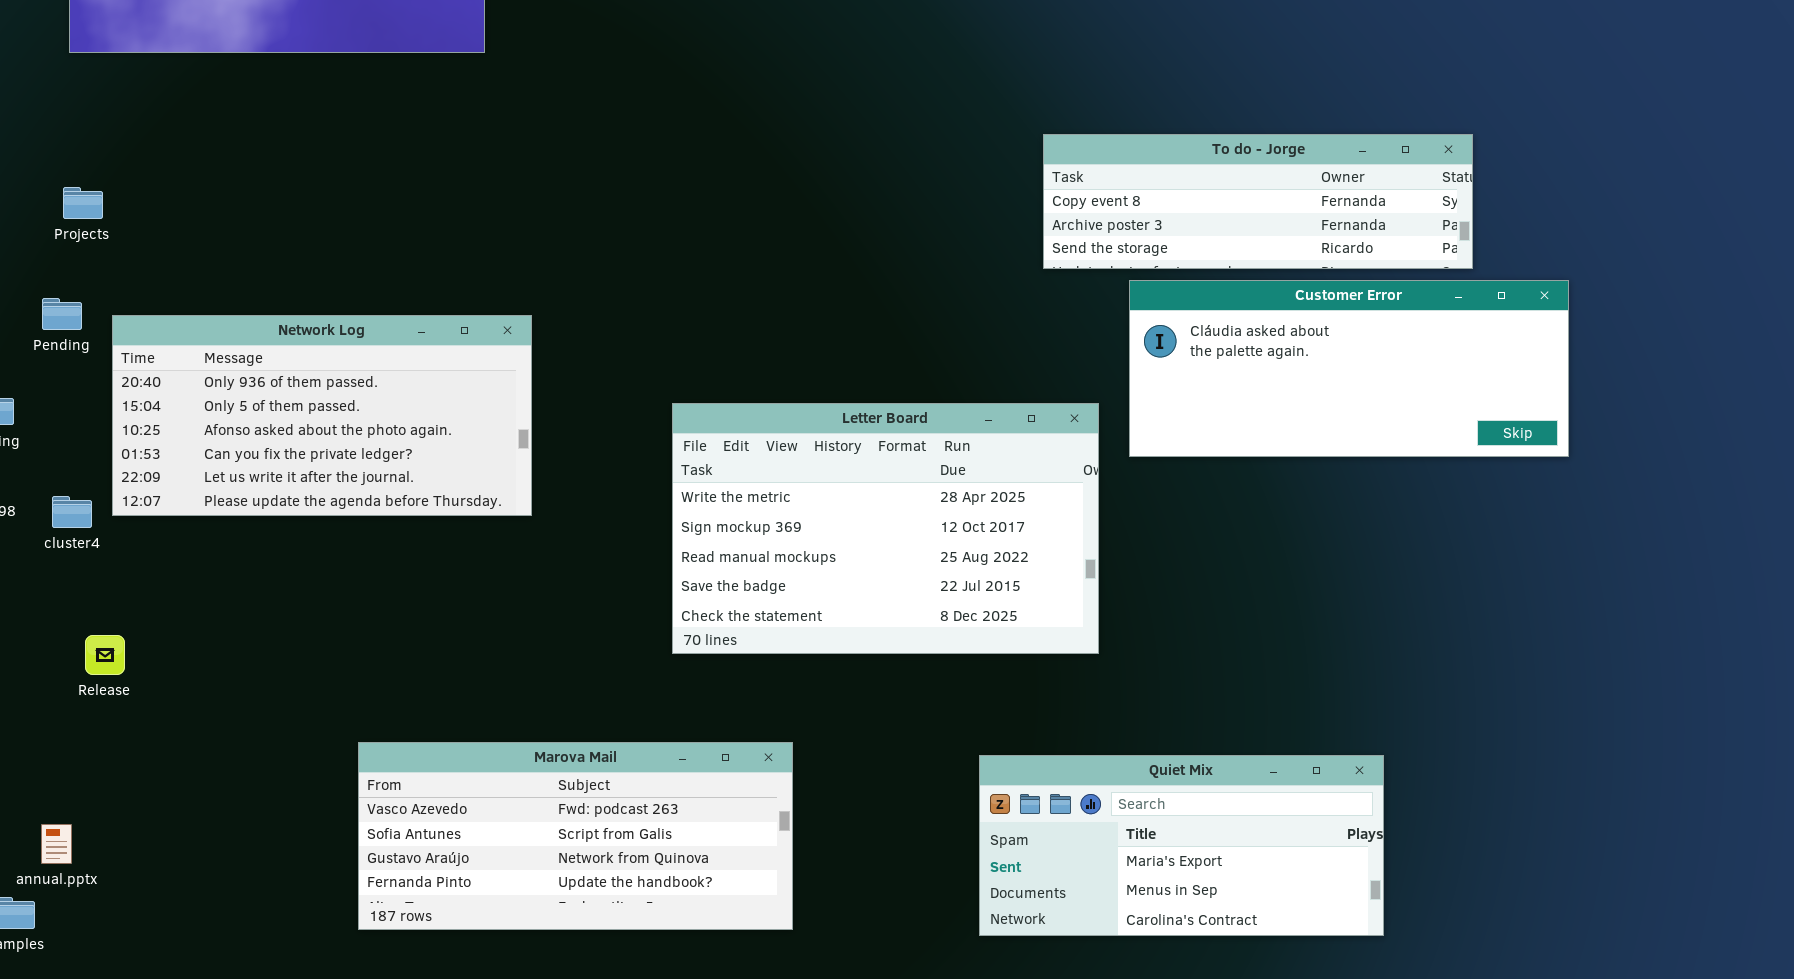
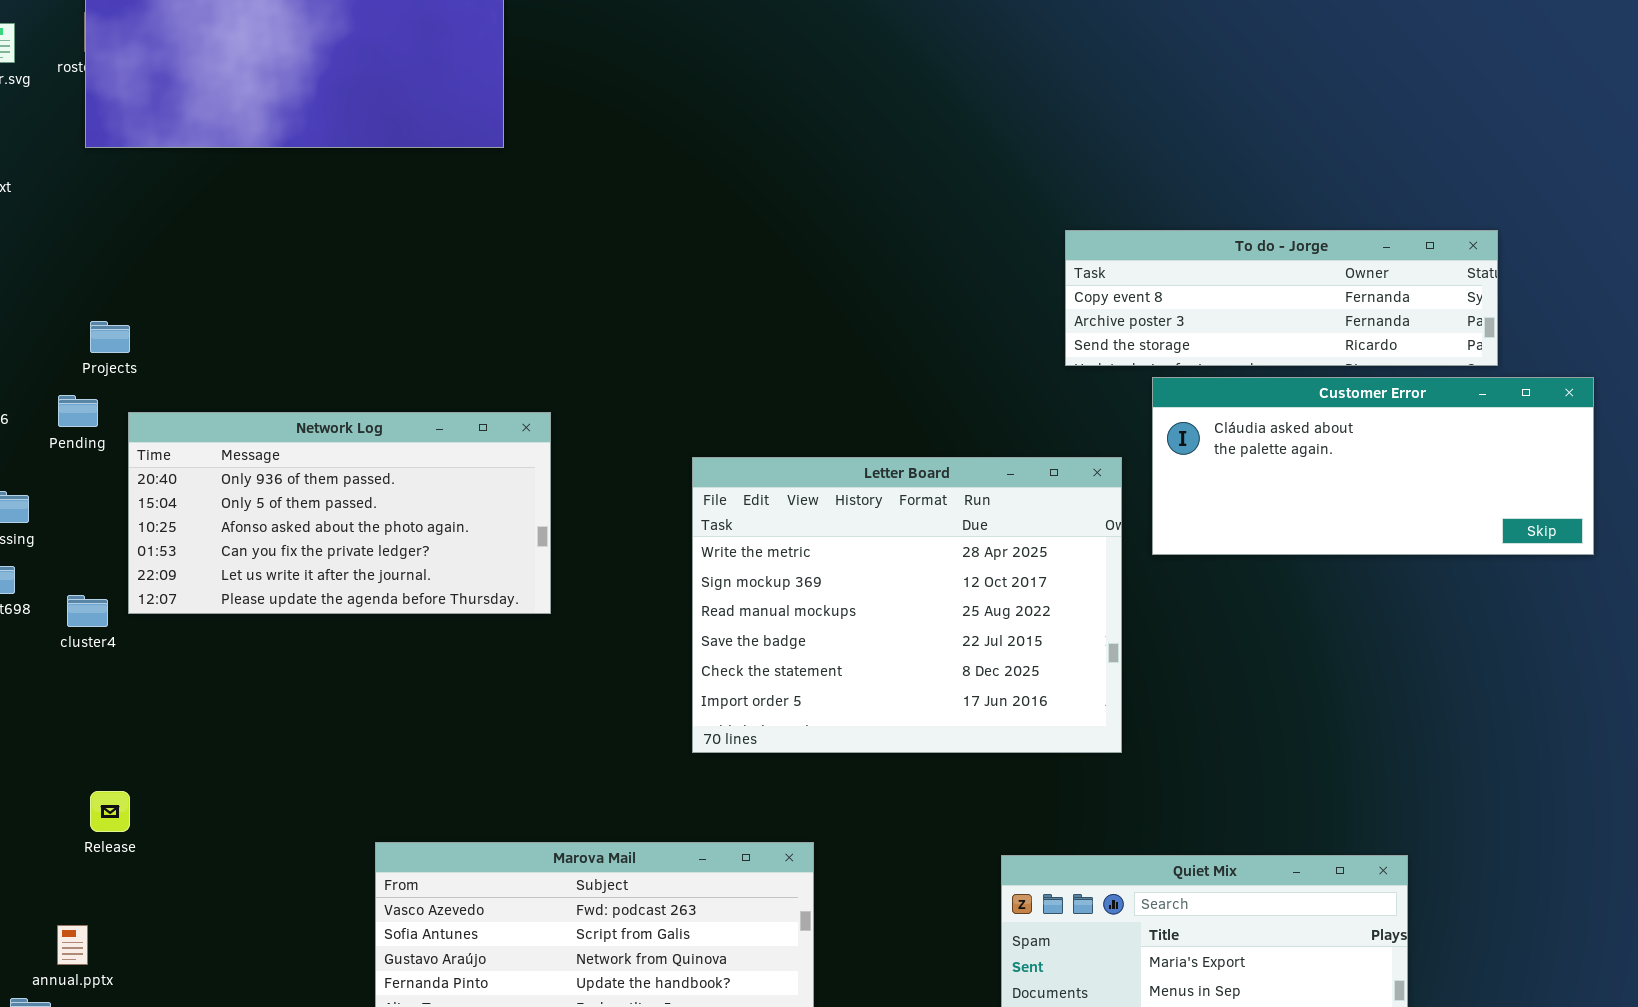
Projects: [63,187,103,219] -> [90,321,130,353], moved
Letter Board: [672,403,1099,654] -> [692,457,1122,753], resized
Release: [85,635,125,675] -> [90,791,130,832], moved

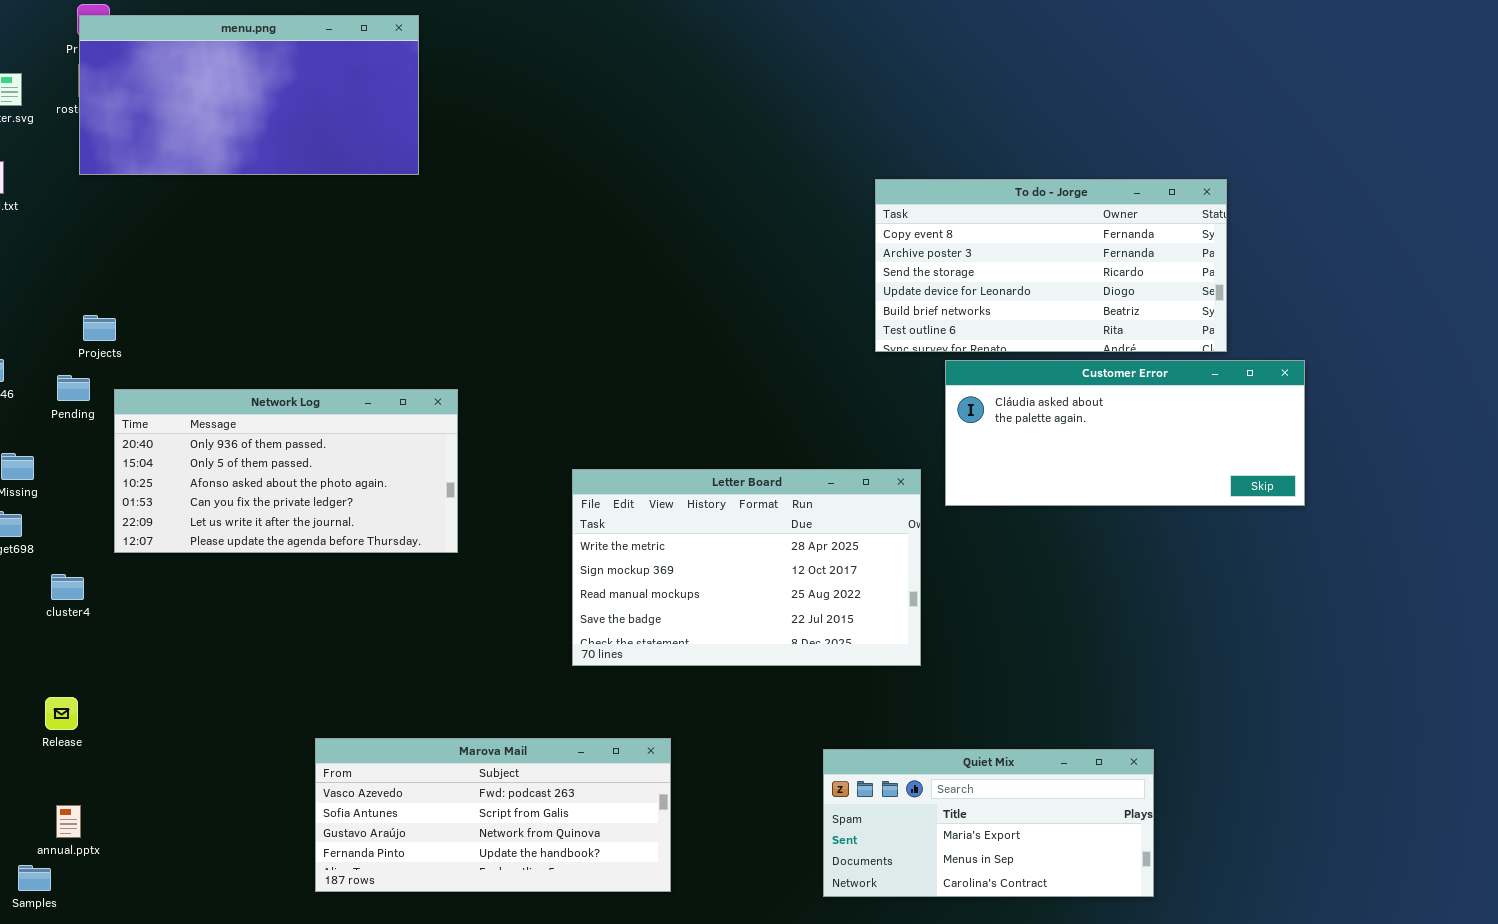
To do - Jorge: [1065,230,1498,366] -> [875,179,1227,352], resized
Letter Board: [692,457,1122,753] -> [572,469,921,666], resized
cluster4: [67,595,108,627] -> [51,574,84,600], moved
Release: [90,791,130,832] -> [45,697,78,730], moved

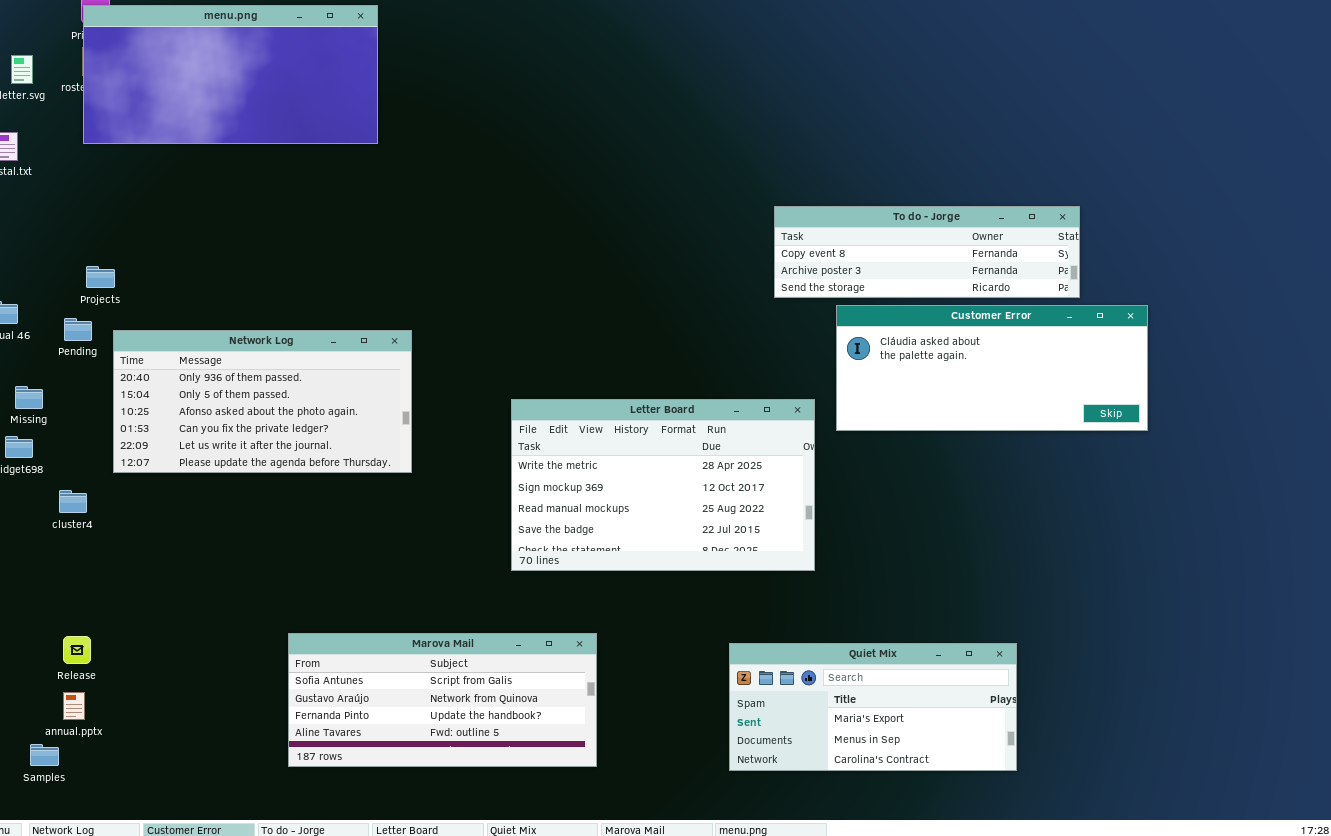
To do - Jorge: [875,179,1227,352] -> [774,206,1080,298], resized
Release: [45,697,78,730] -> [63,636,91,664], moved
Marova Mail: [315,738,671,892] -> [288,633,597,767], scrolled down 1 row

